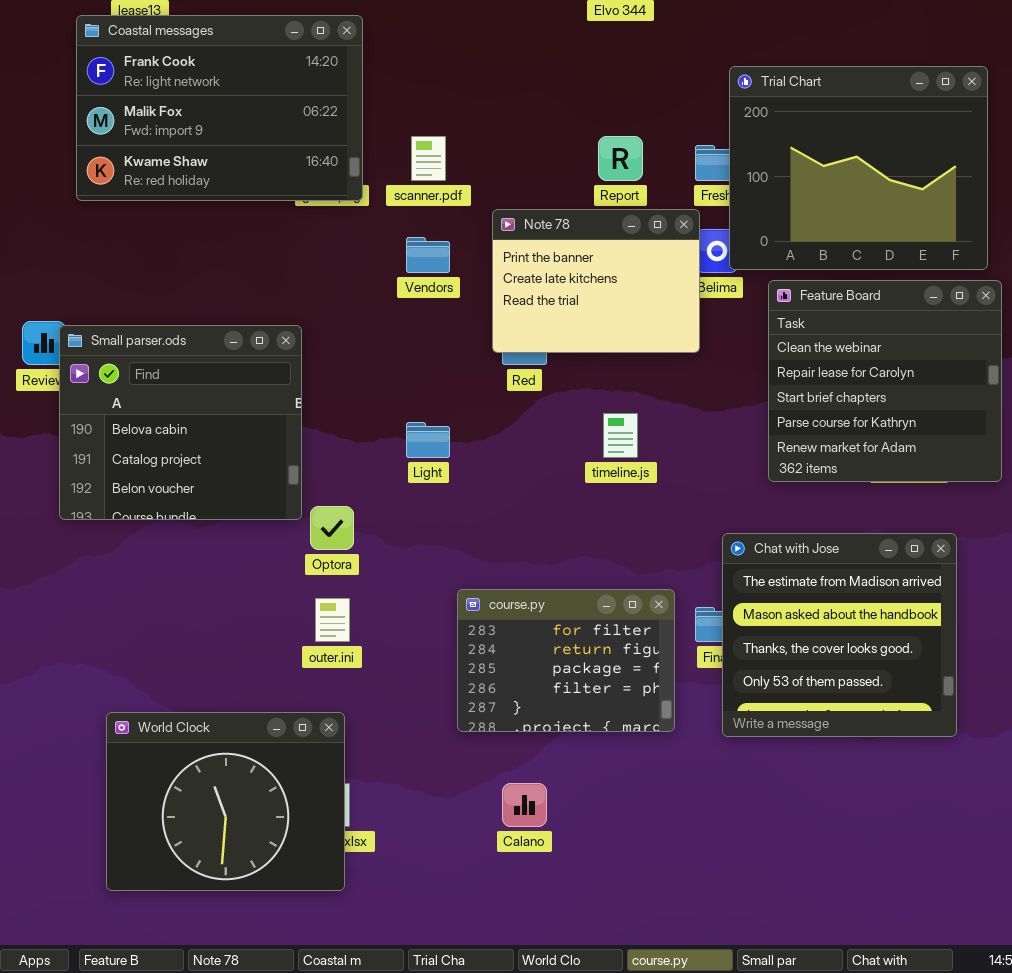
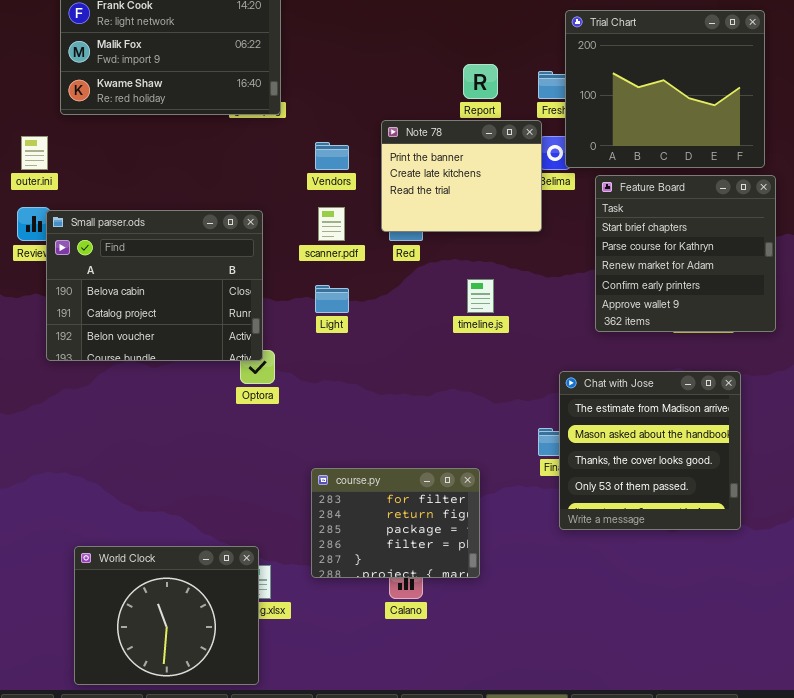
scanner.pdf: [411,136,446,181] -> [318,207,345,241], moved
Feature Board: [768,280,1002,482] -> [595,175,776,332], scrolled down 2 rows
Small parser.ods: [59,325,302,520] -> [46,210,263,361], resized
course.py: [457,589,675,732] -> [311,468,480,578], moved
outer.ini: [315,598,350,642] -> [21,136,48,170], moved
World Clock: [106,712,345,891] -> [74,546,259,685], moved

